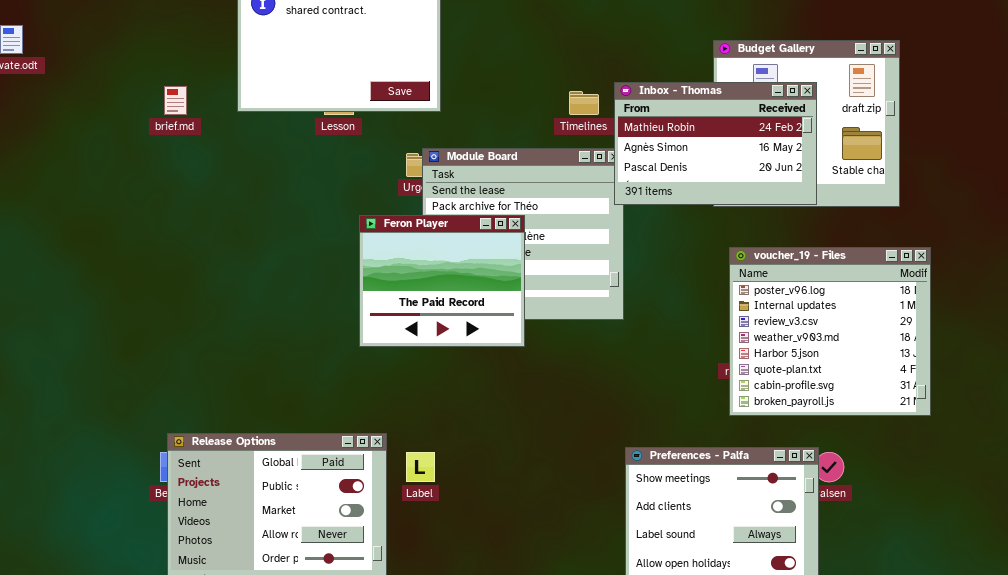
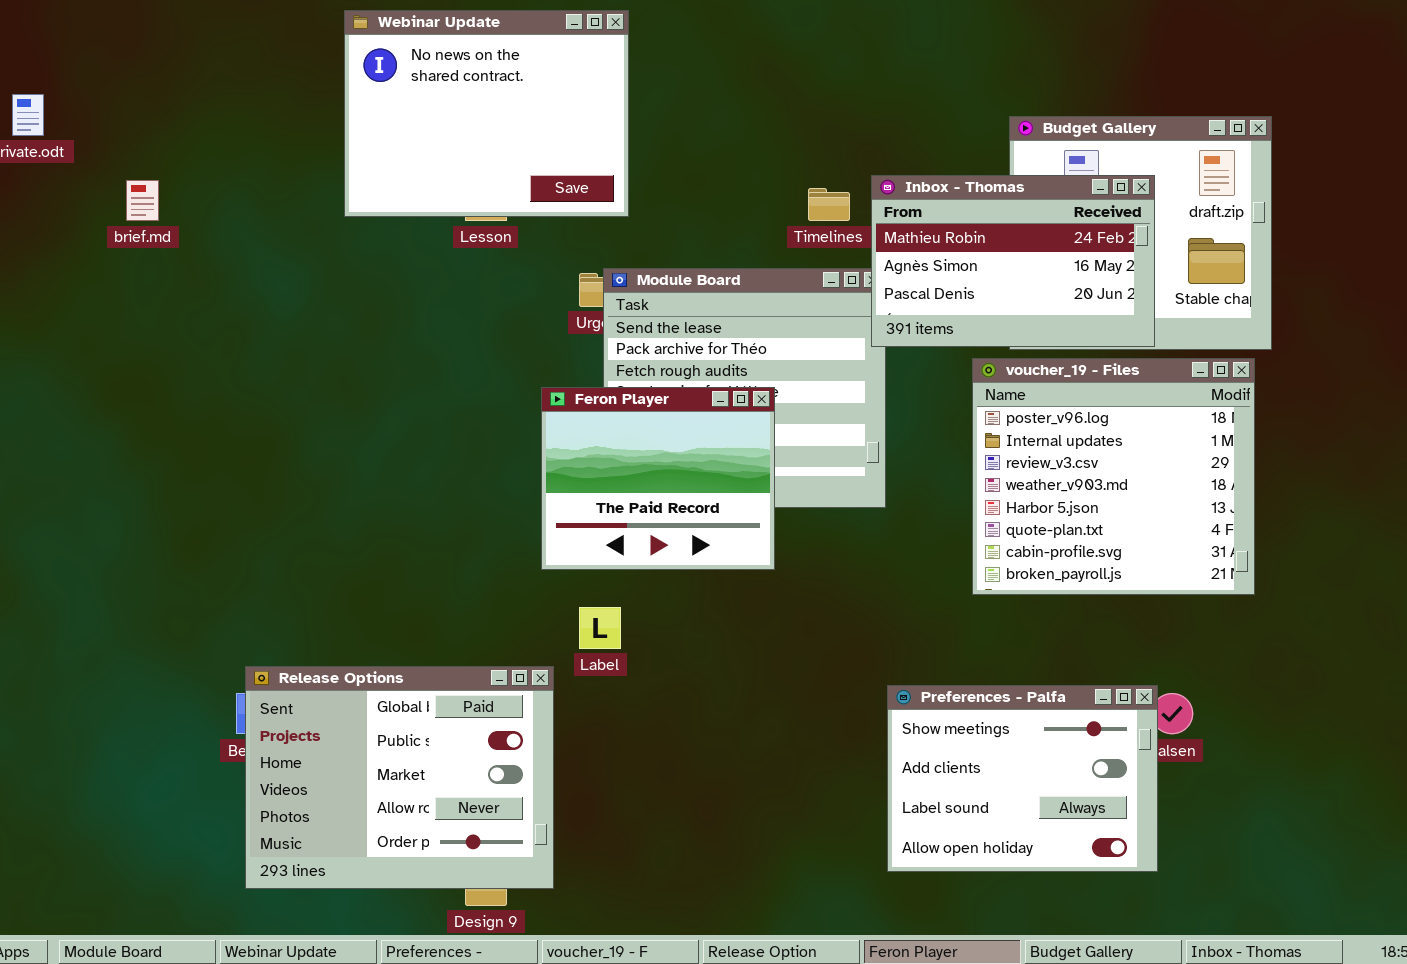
brief.md: [164,86,187,115] -> [126,180,159,221], moved
Feron Player: [359,215,525,347] -> [541,387,775,570], moved
voucher_19 - Files: [729,247,931,416] -> [972,358,1255,595], moved
Label: [406,452,435,482] -> [579,607,621,649], moved

